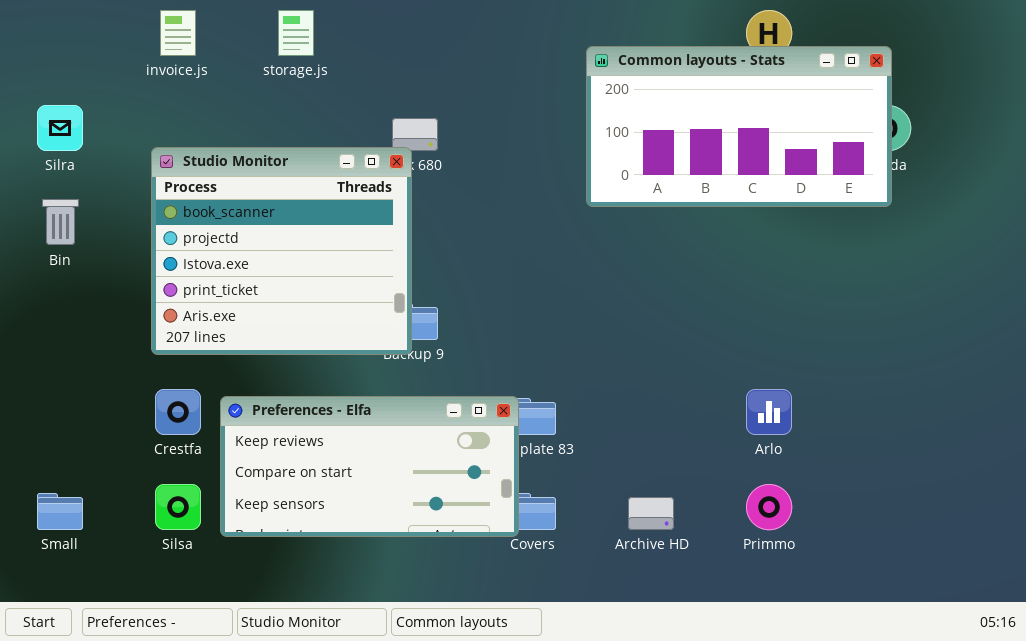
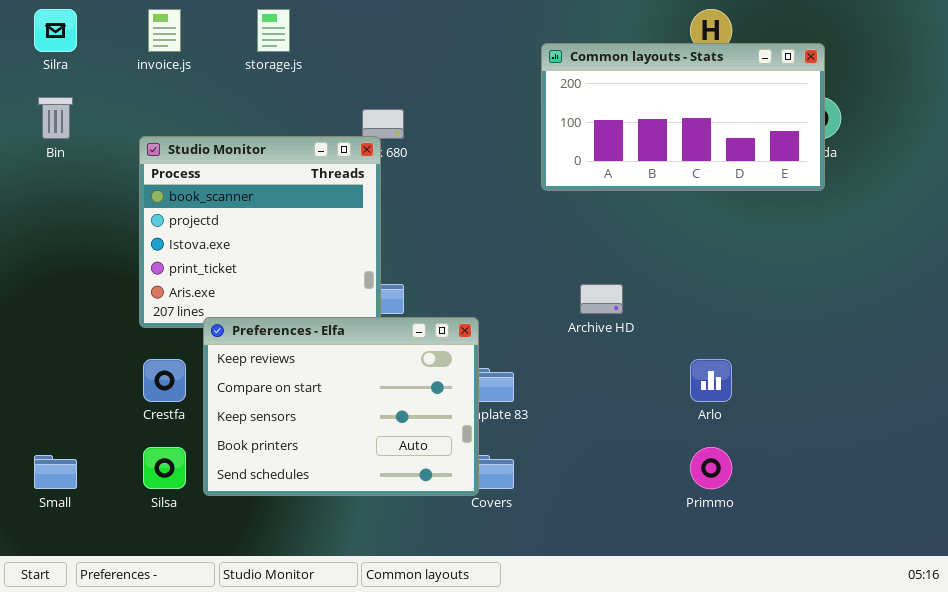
Silra: [37,105,83,151] -> [34,9,77,52], moved
Bin: [42,199,79,245] -> [38,97,73,139], moved
Preferences - Elfa: [220,396,519,537] -> [203,317,479,496], resized
Archive HD: [628,497,674,530] -> [580,284,623,314], moved

